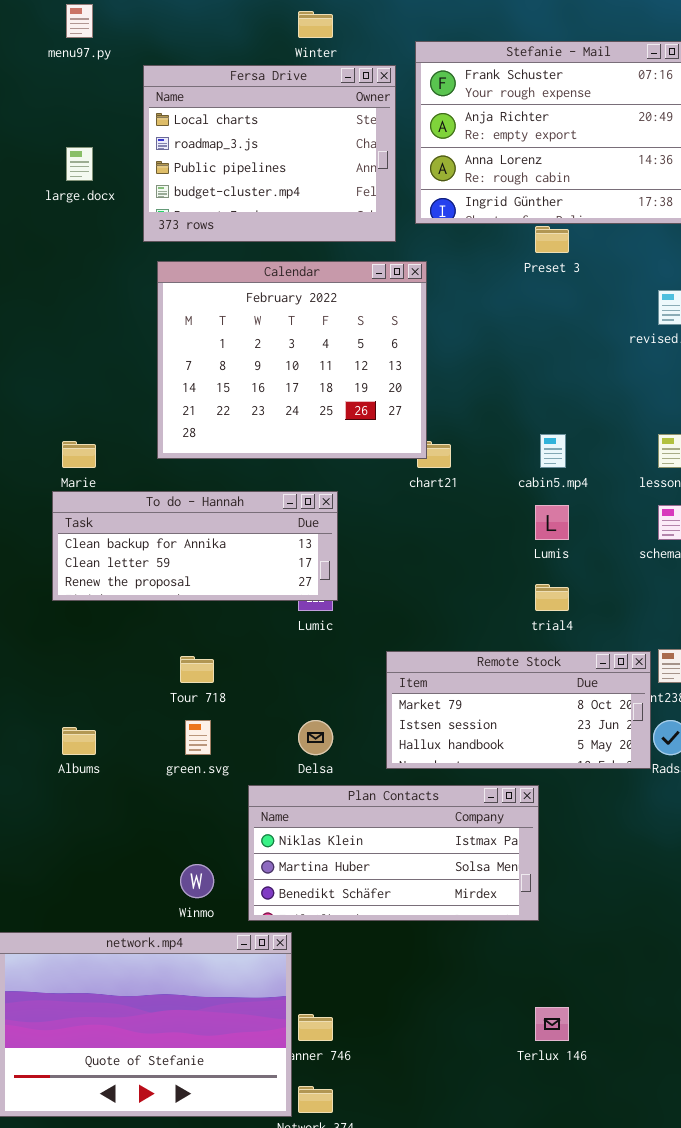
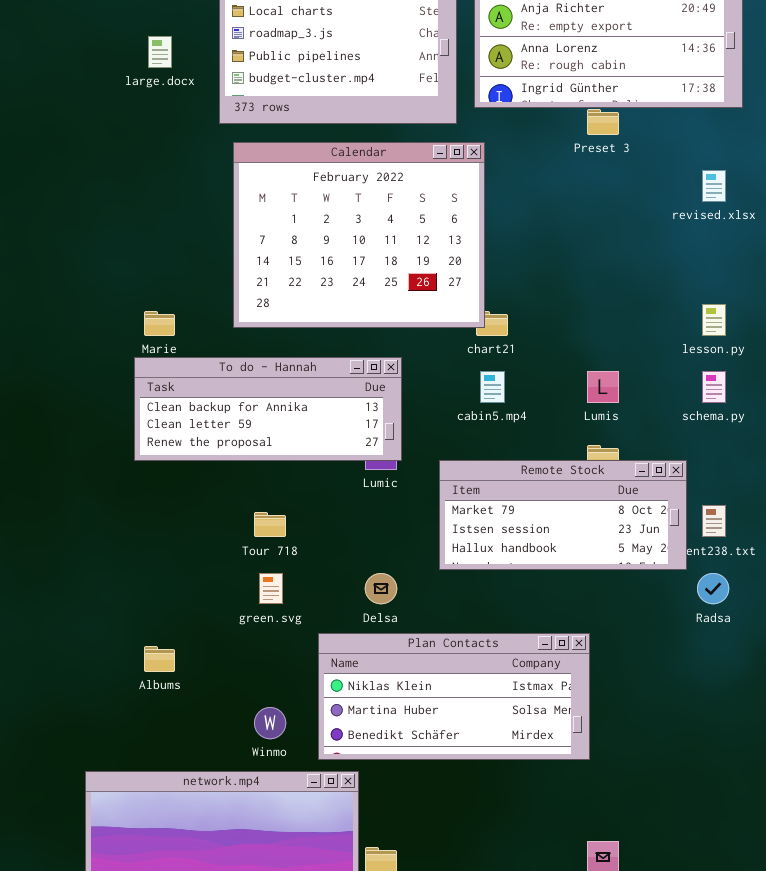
cabin5.mp4: [540,434,566,468] -> [480,371,505,403], moved
Remote Stock: [386,651,651,769] -> [439,460,687,570], moved
Albums: [62,727,96,755] -> [144,646,175,672], moved

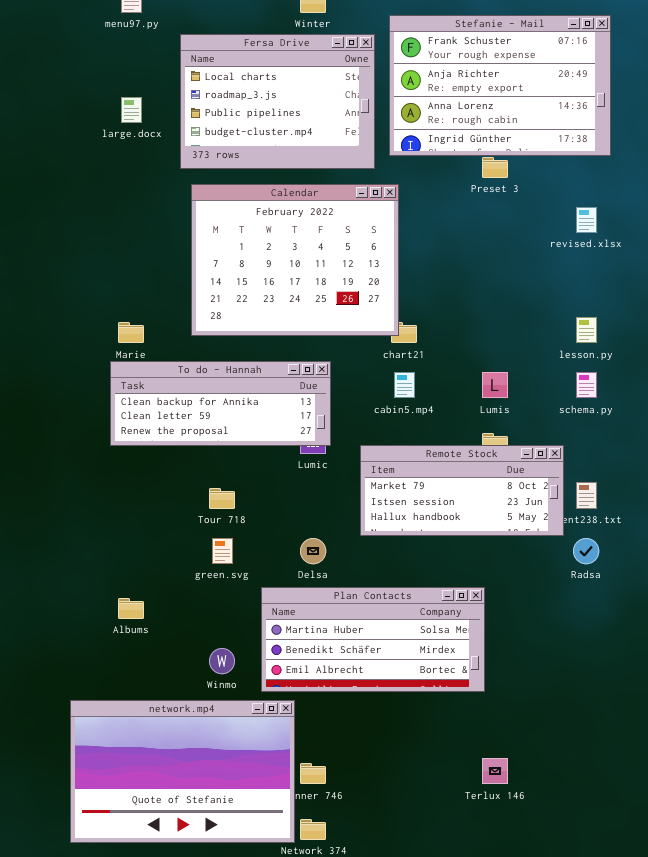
Plan Contacts: [318,633,590,760] -> [261,587,485,692], scrolled down 1 row

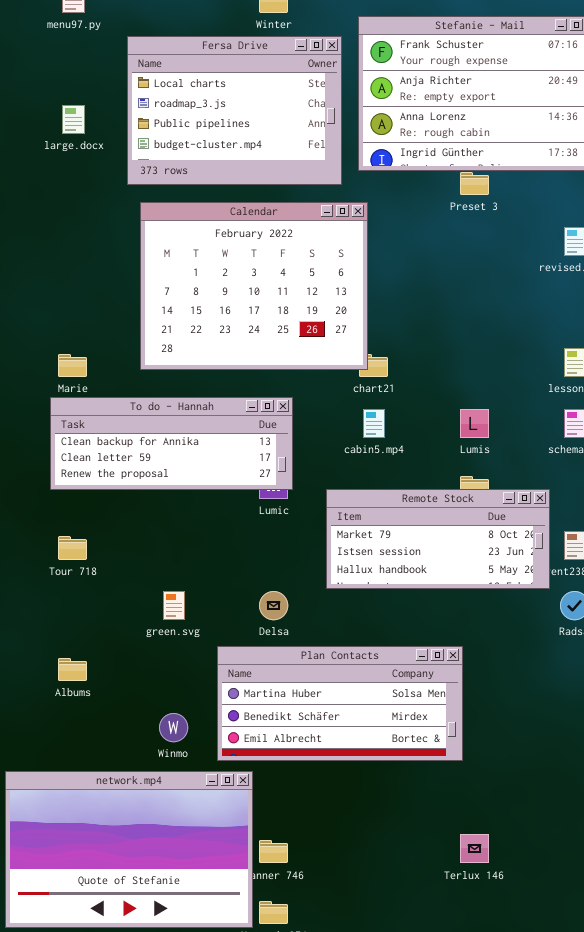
Tour 718: [209,488,235,509] -> [58,536,87,560], moved

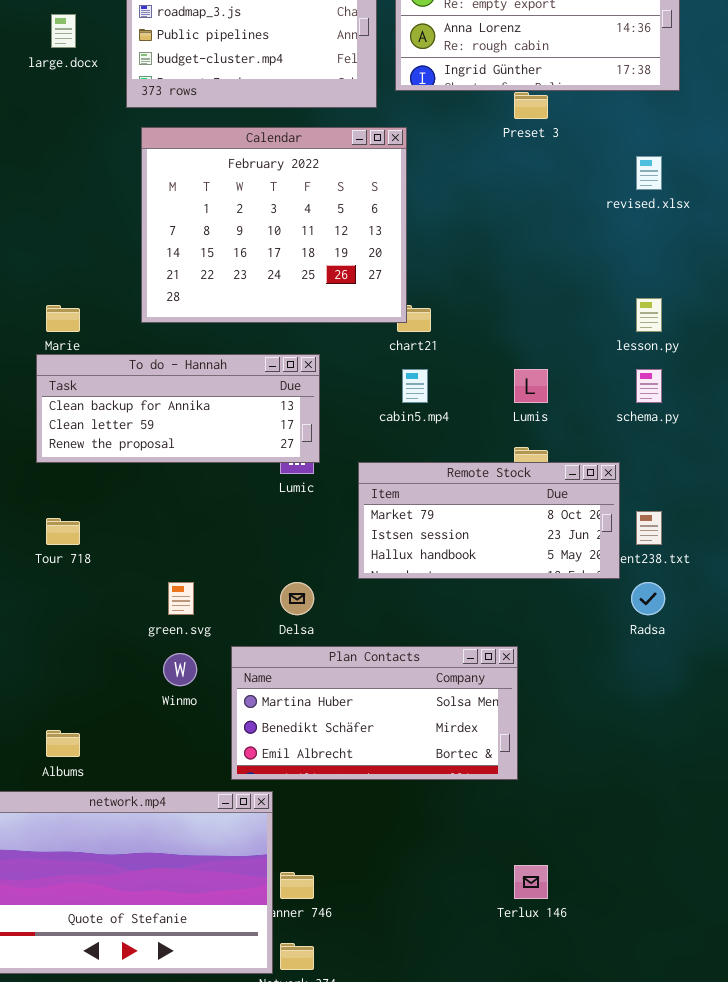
Albums: [58,658,87,681] -> [46,730,80,757], moved
Winmo: [159,713,188,742] -> [163,653,197,686], moved

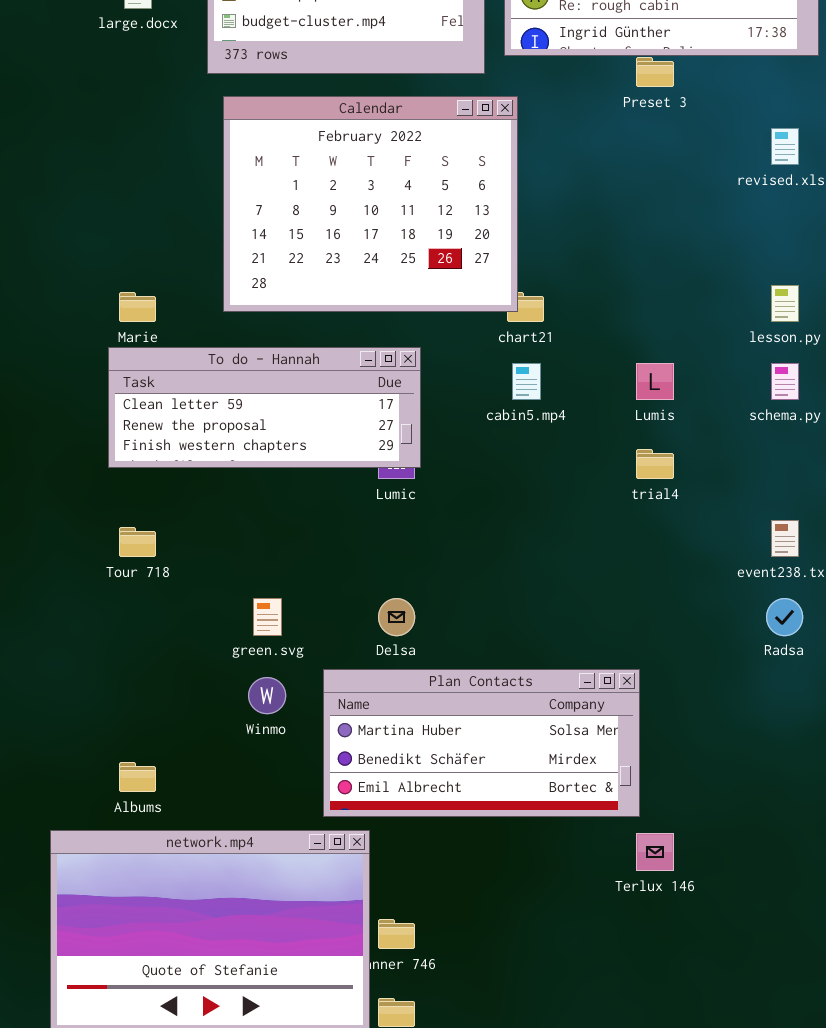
To do - Hannah: [36,354,320,463] -> [108,347,421,468], scrolled down 1 row
Remote Stock: [358,462,620,579] -> none, closed
Terlux 146: [514,865,548,899] -> [636,833,674,871], moved

